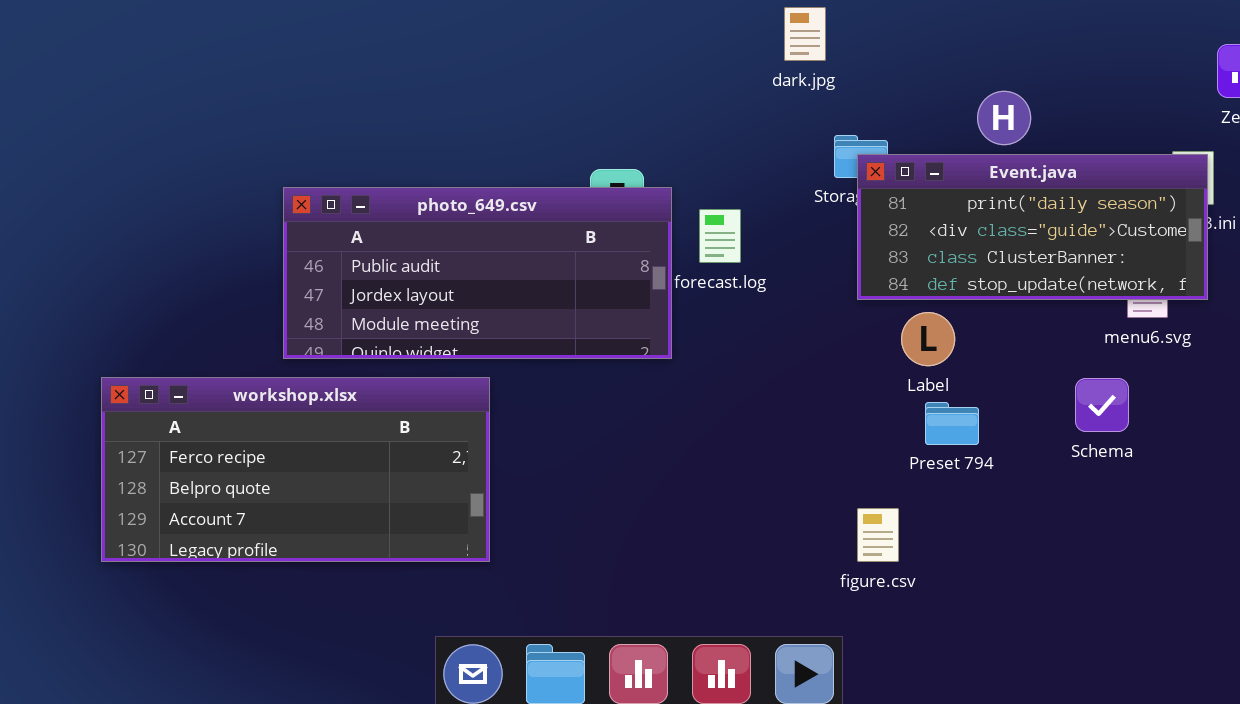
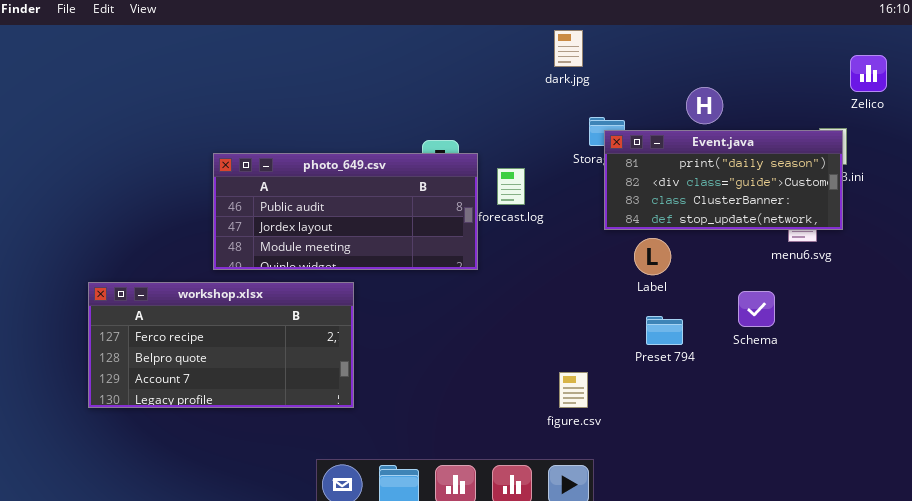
Schema: [1075,378,1129,432] -> [738,291,775,327], moved
Preset 794: [925,402,979,445] -> [646,316,683,345], moved
figure.csv: [857,508,899,562] -> [559,372,588,408], moved

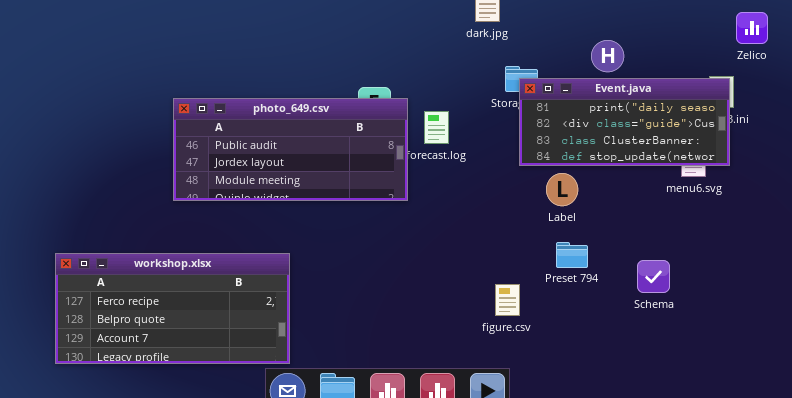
workshop.xlsx: [88,282,354,408] -> [55,253,290,364], moved
Schema: [738,291,775,327] -> [637,260,670,293], moved
figure.csv: [559,372,588,408] -> [495,284,520,316], moved

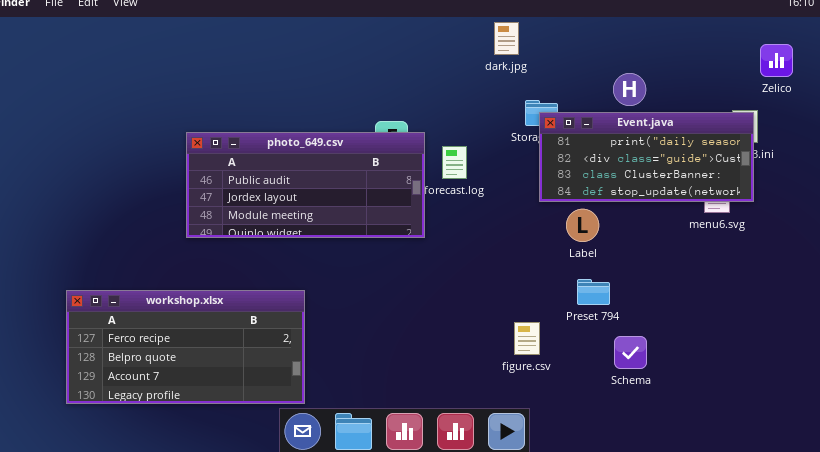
Schema: [637,260,670,293] -> [614,336,647,369], moved

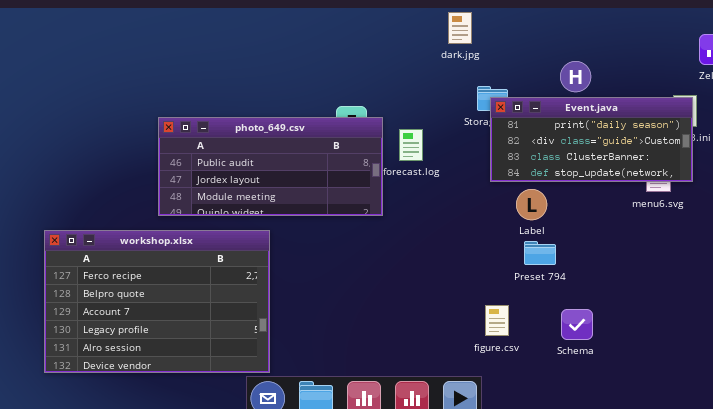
Preset 794: [577,279,610,305] -> [524,241,556,265], moved
workshop.xlsx: [66,290,305,404] -> [44,230,270,373], resized
figure.csv: [514,322,540,355] -> [485,305,509,336], moved

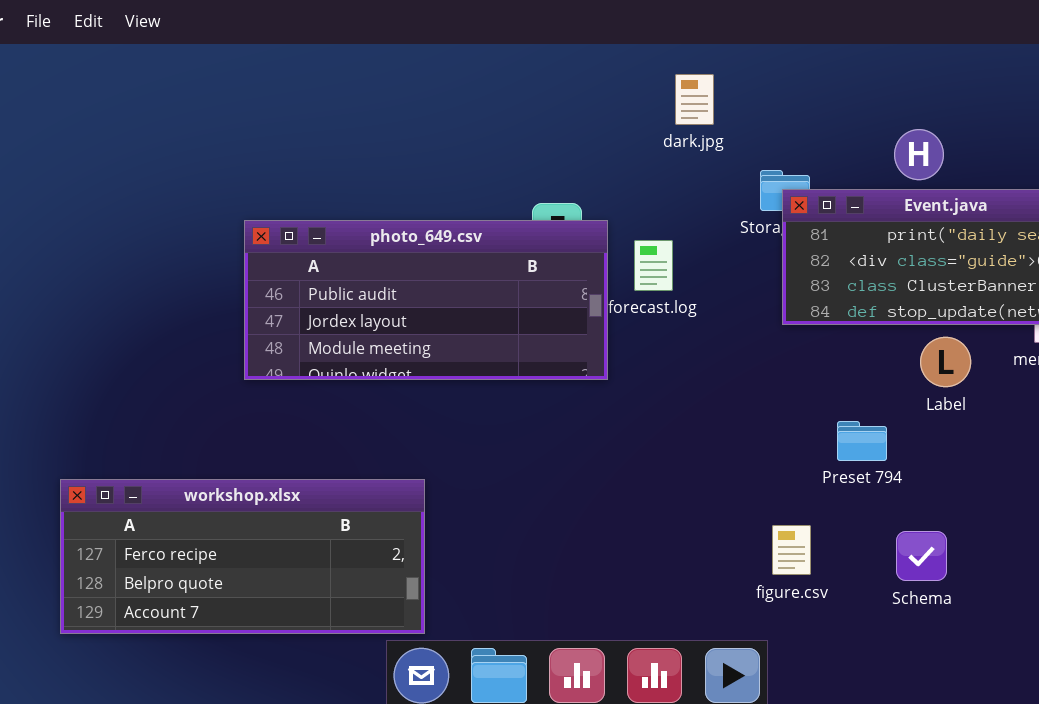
dark.jpg: [448,12,472,44] -> [675,74,714,125], moved
Label: [516,189,547,220] -> [920,337,971,387], moved
workshop.xlsx: [44,230,270,373] -> [60,479,425,634], resized

